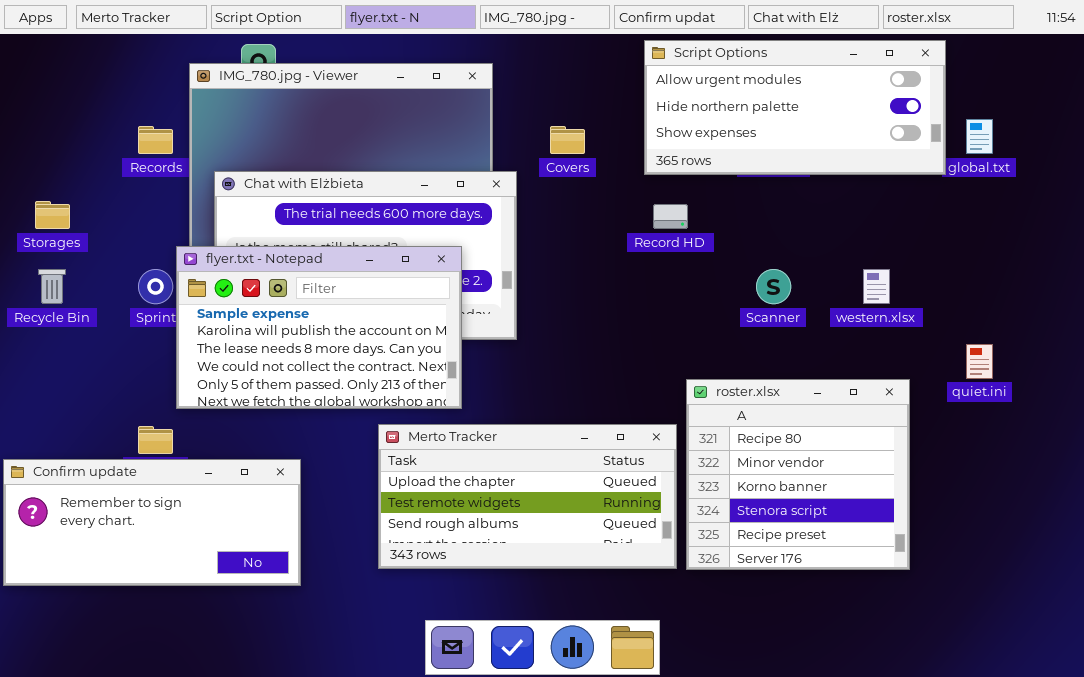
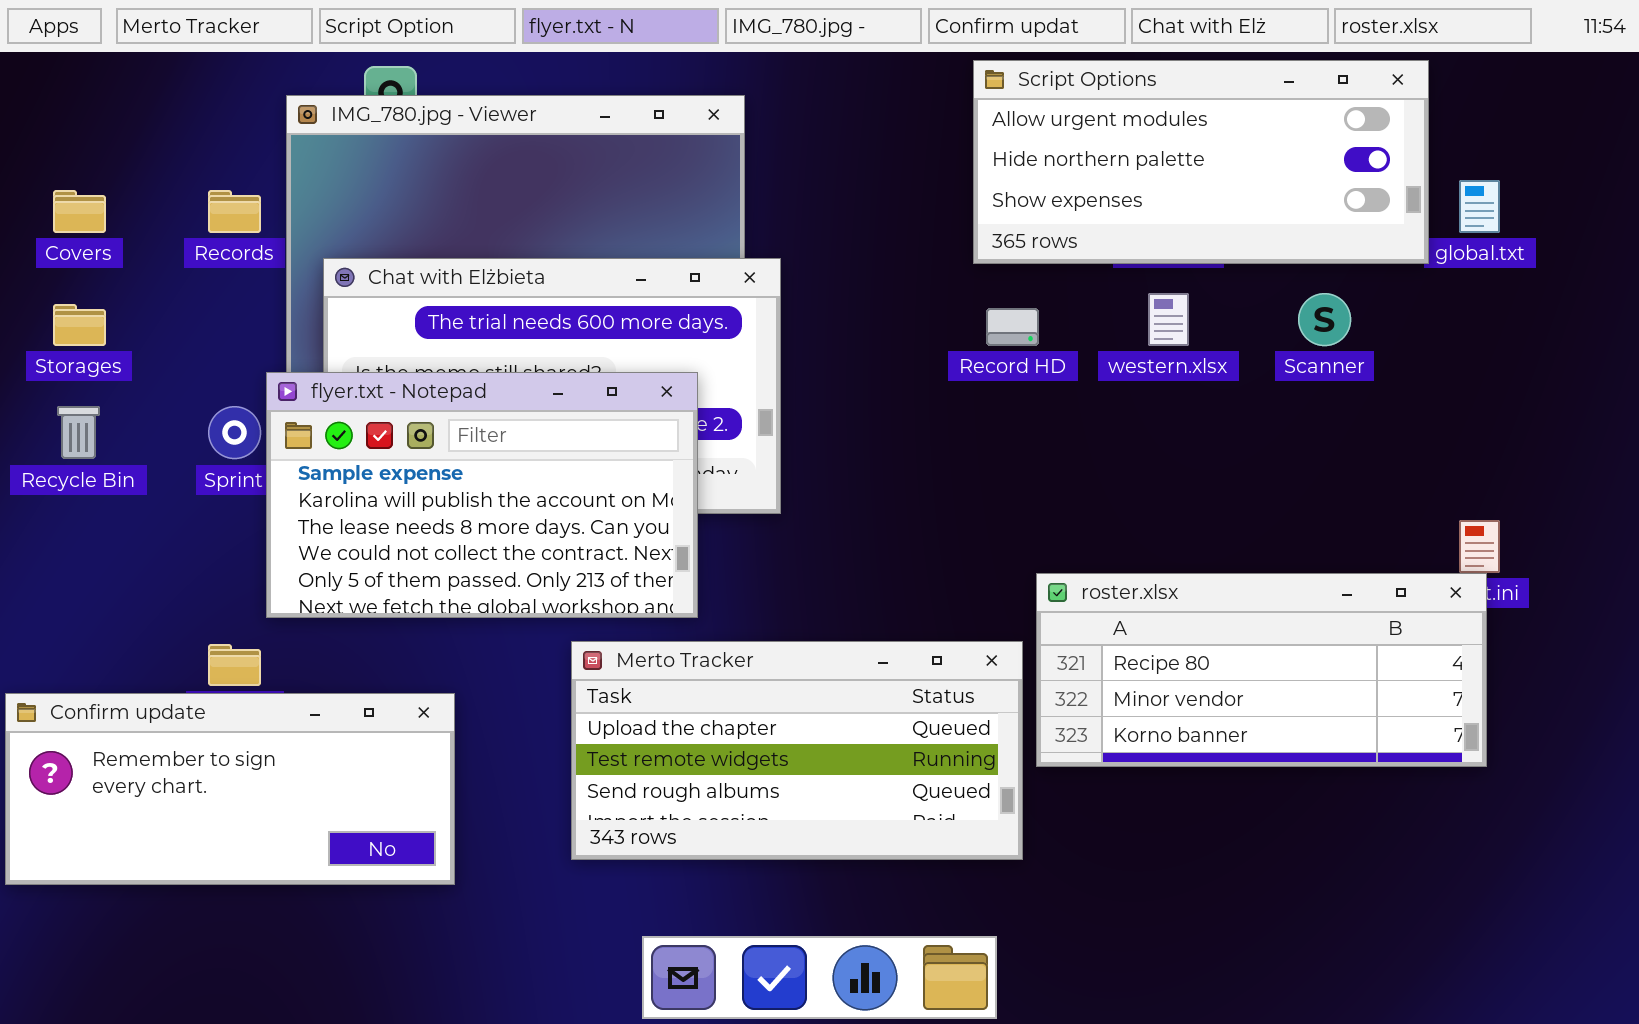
Covers: [550,126,585,154] -> [53,190,106,233], moved
Scanner: [756,269,791,304] -> [1298,293,1351,346], moved
western.xlsx: [863,269,890,304] -> [1148,293,1189,346], moved
roster.xlsx: [686,379,910,570] -> [1036,573,1487,767], resized

